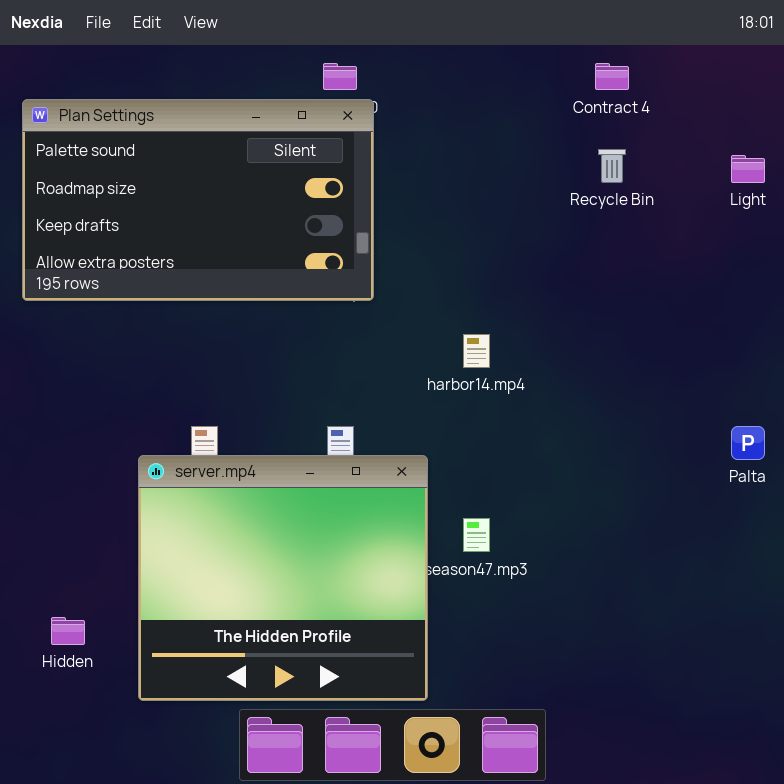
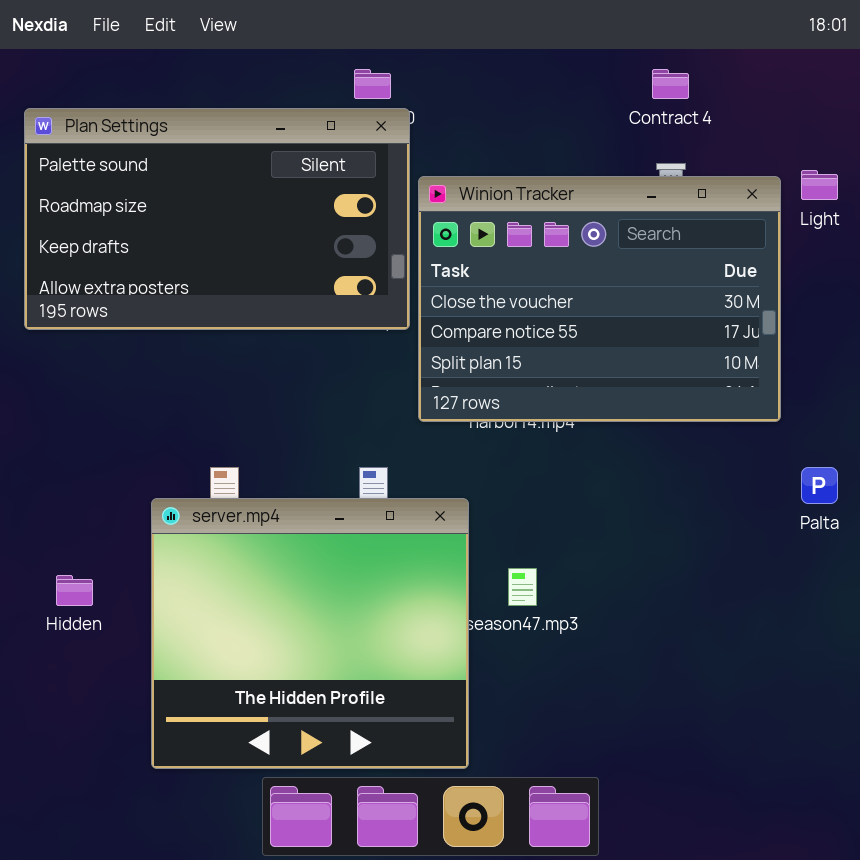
Winion Tracker: none -> [418,176,781,422], opened
Hidden: [51,617,85,645] -> [56,575,93,606], moved

